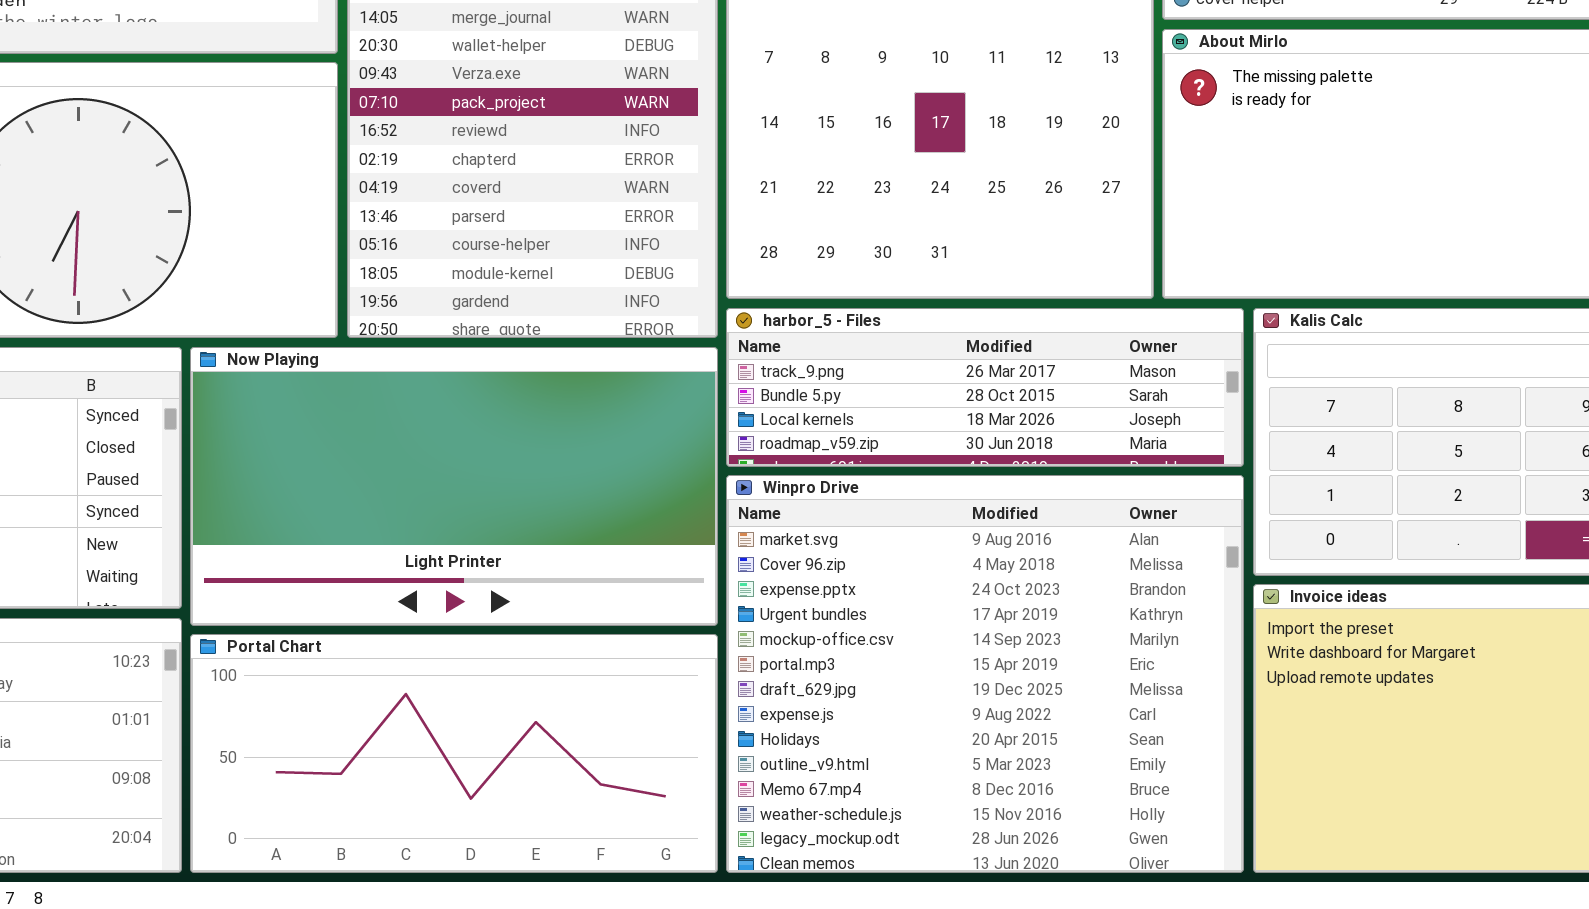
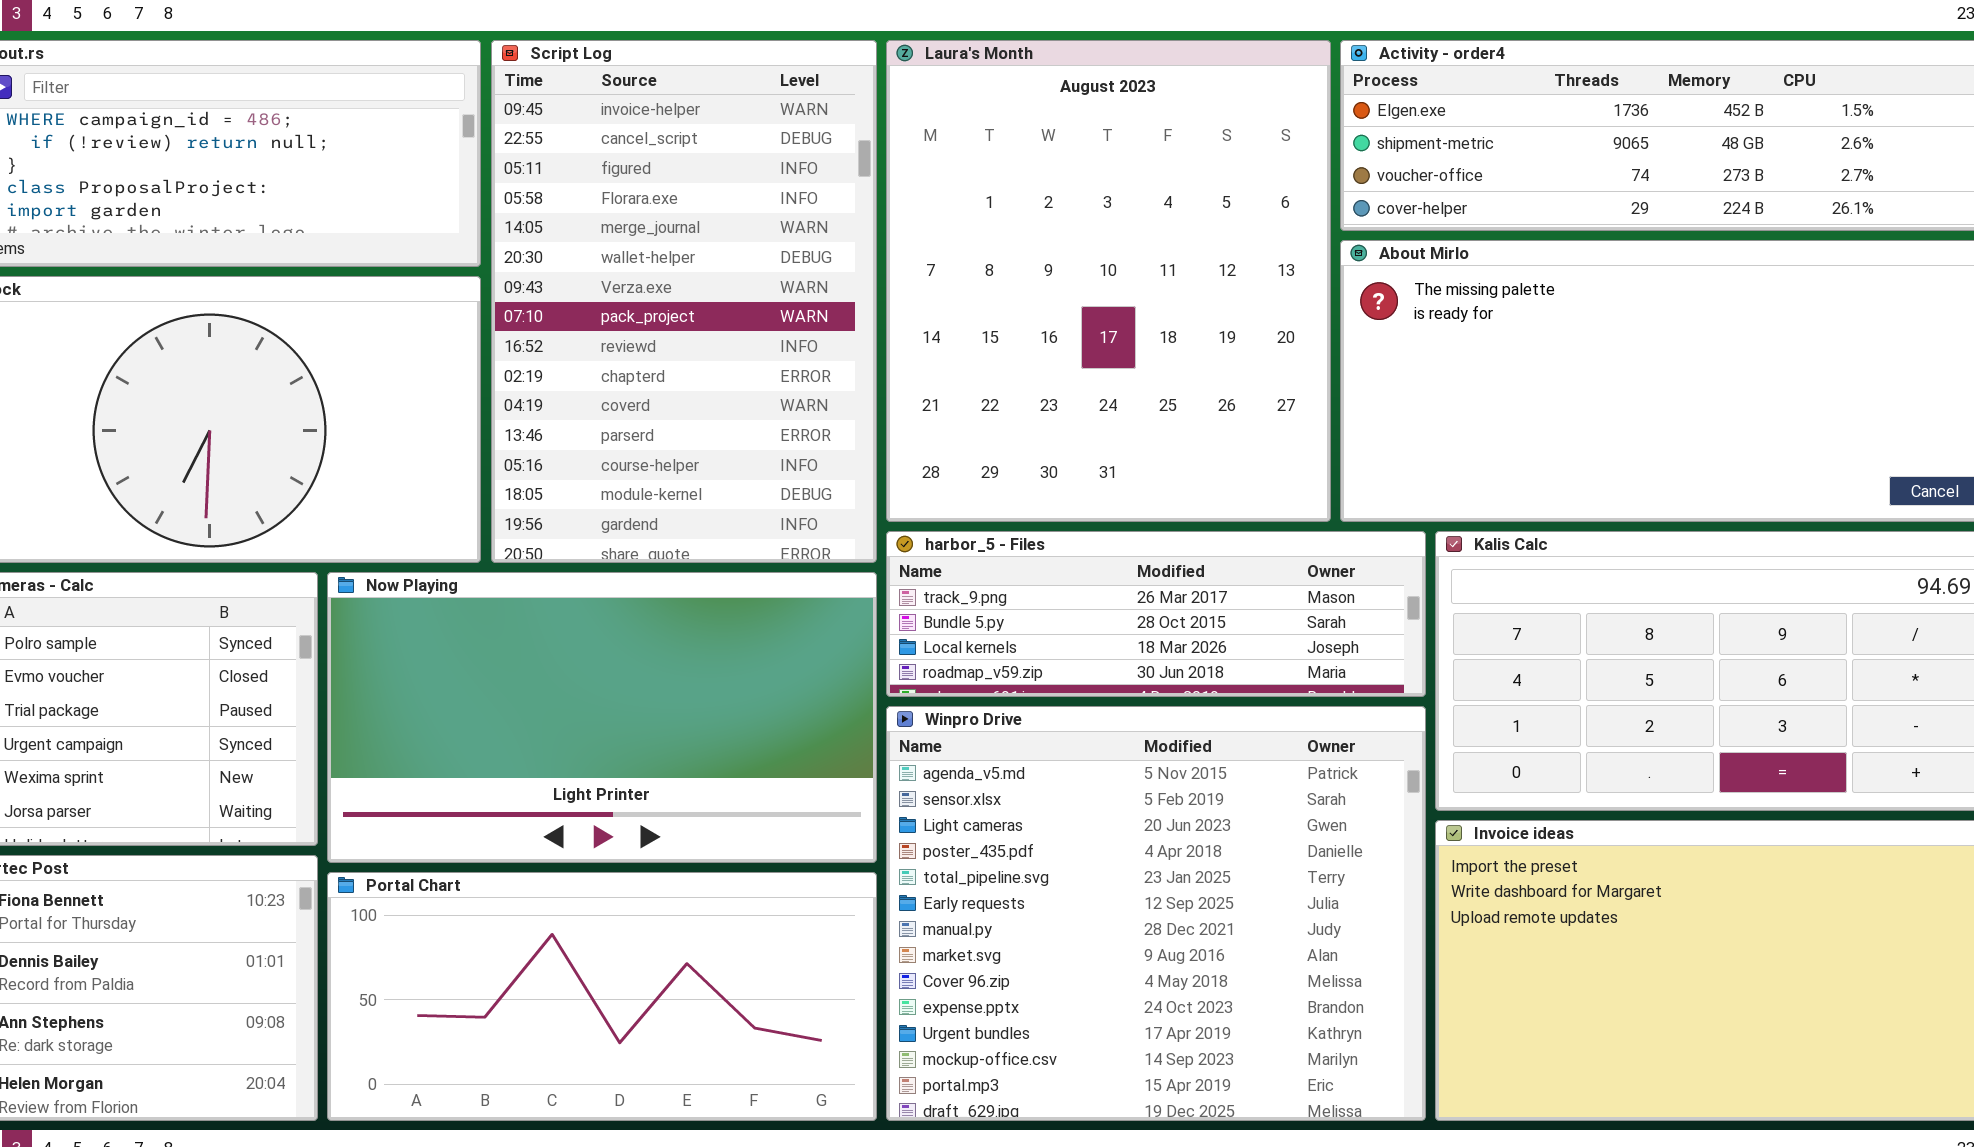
Winpro Drive: [726,475,1244,873] -> [886,706,1426,1121], scrolled up 7 rows

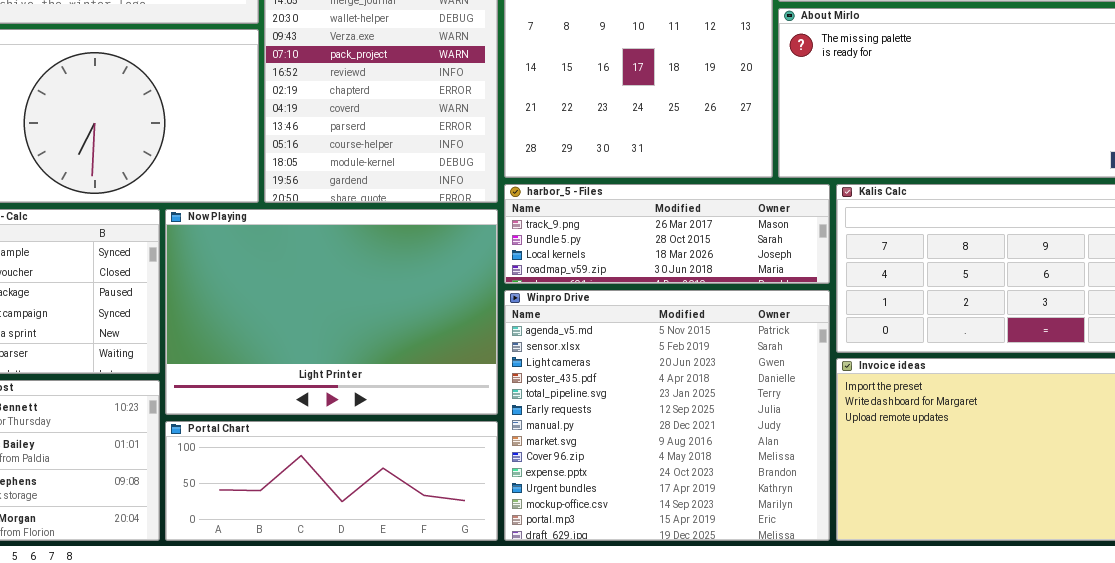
Now Playing: [327,572,877,863] -> [165,209,498,415], resized
Portal Chart: [327,872,877,1121] -> [165,421,498,541], resized

